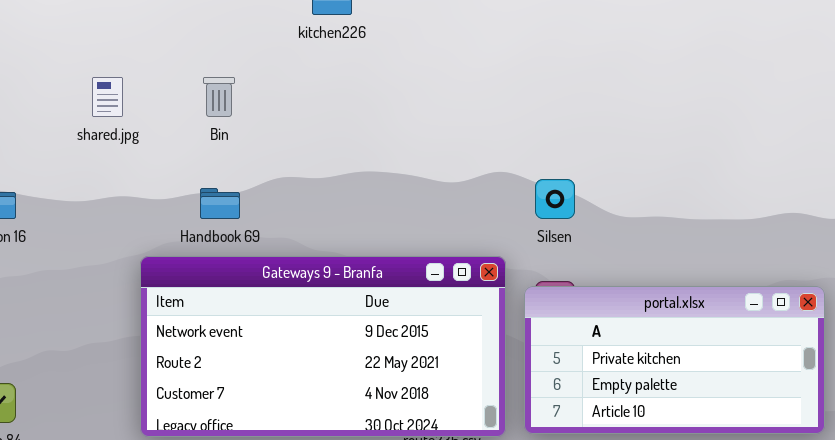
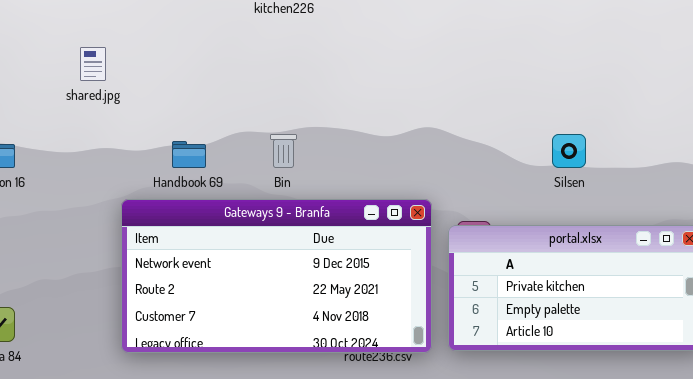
Bin: [203,77,235,117] -> [270,134,297,168], moved
Silsen: [535,179,575,219] -> [552,134,586,168], moved

